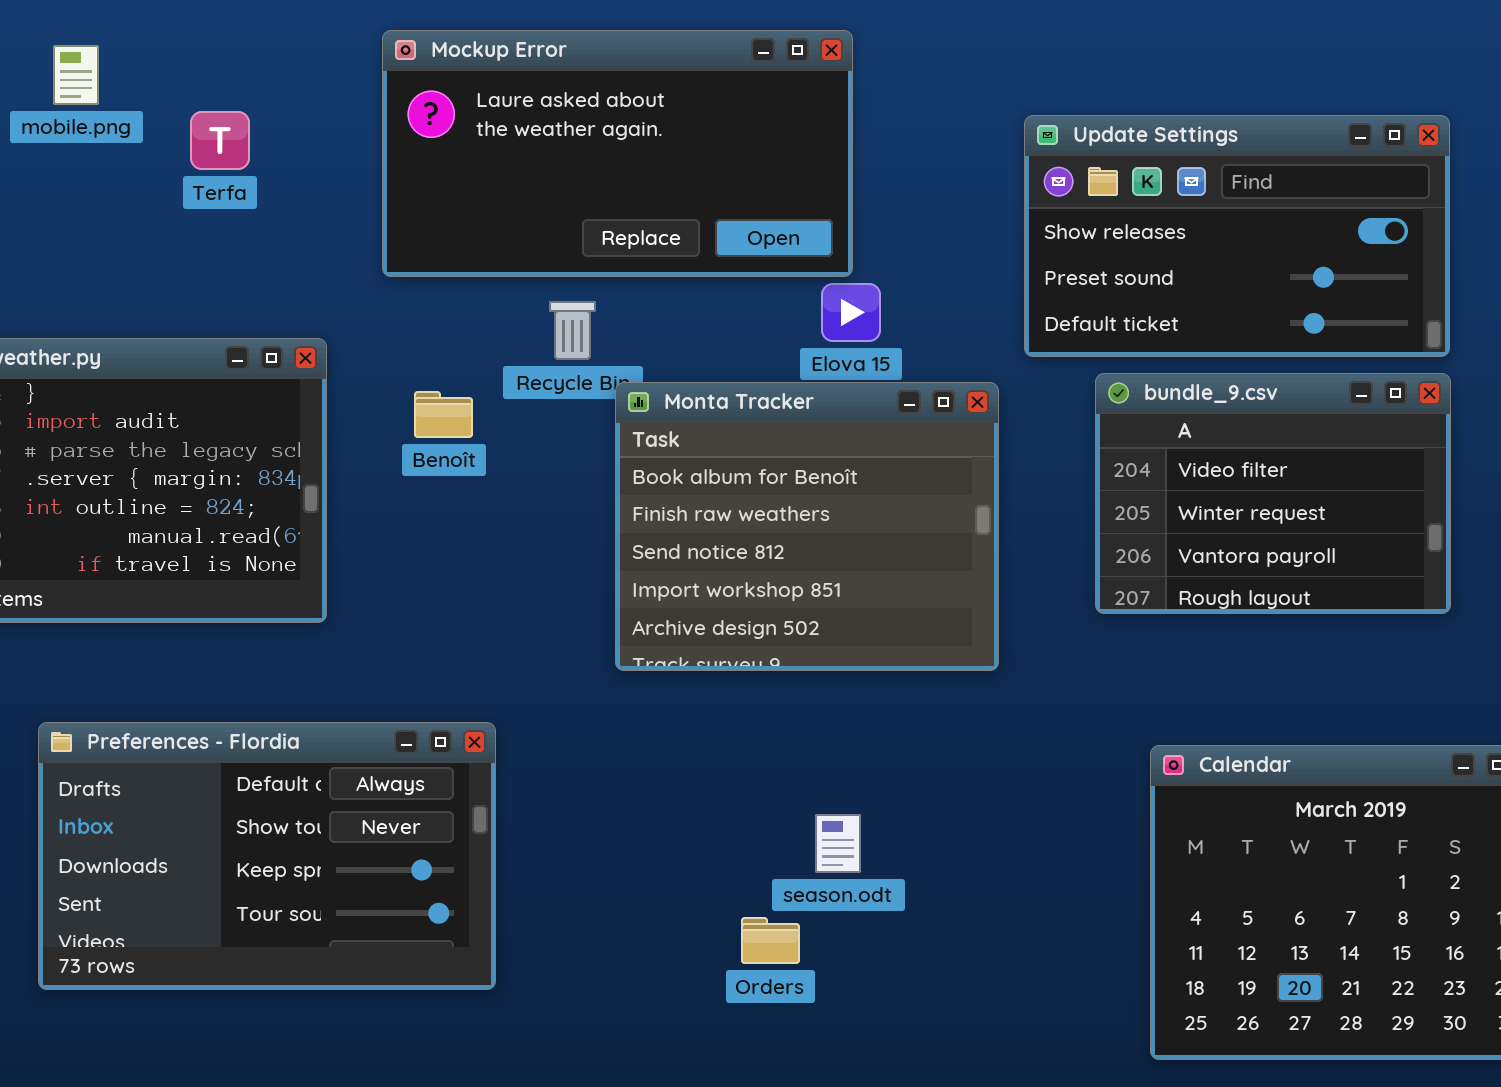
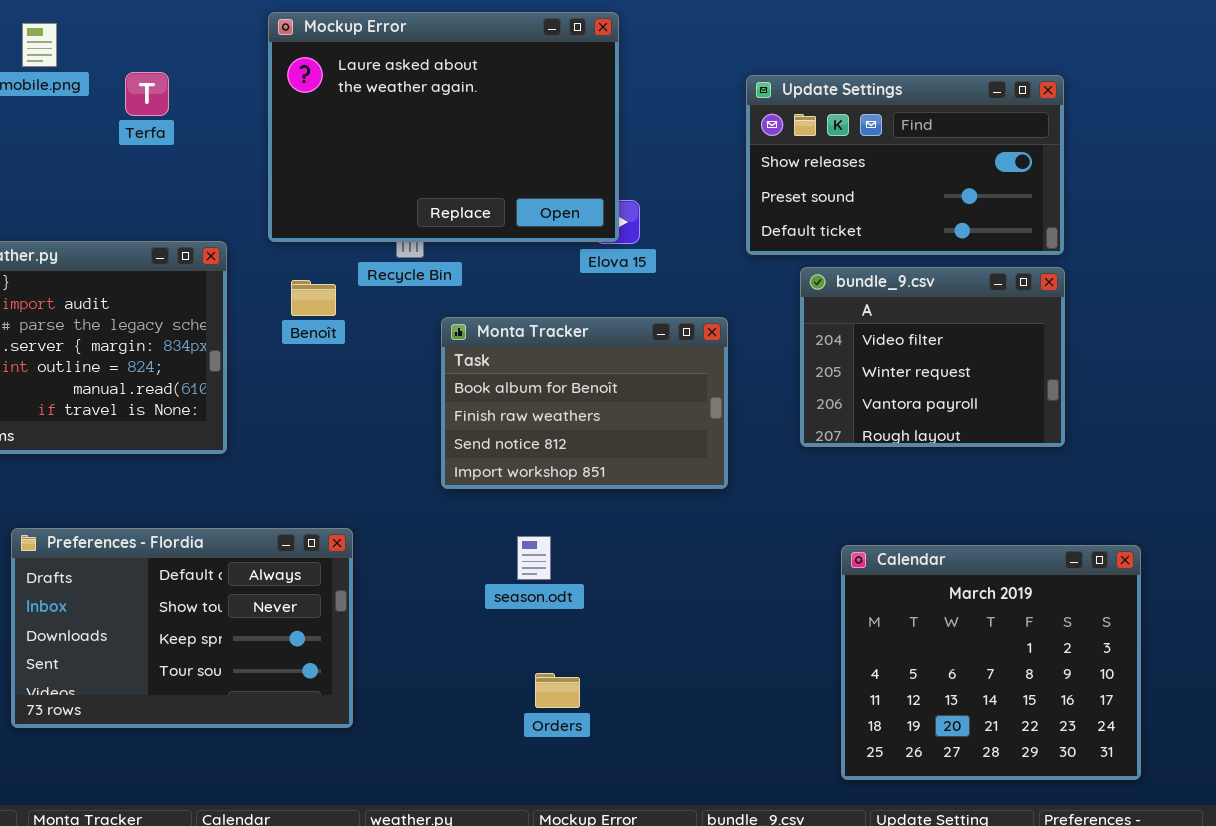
Mockup Error: [382,30,853,277] -> [268,12,619,242], resized
Monta Tracker: [615,382,999,671] -> [441,317,728,489], resized
season.odt: [815,814,861,873] -> [517,536,551,580], moved

